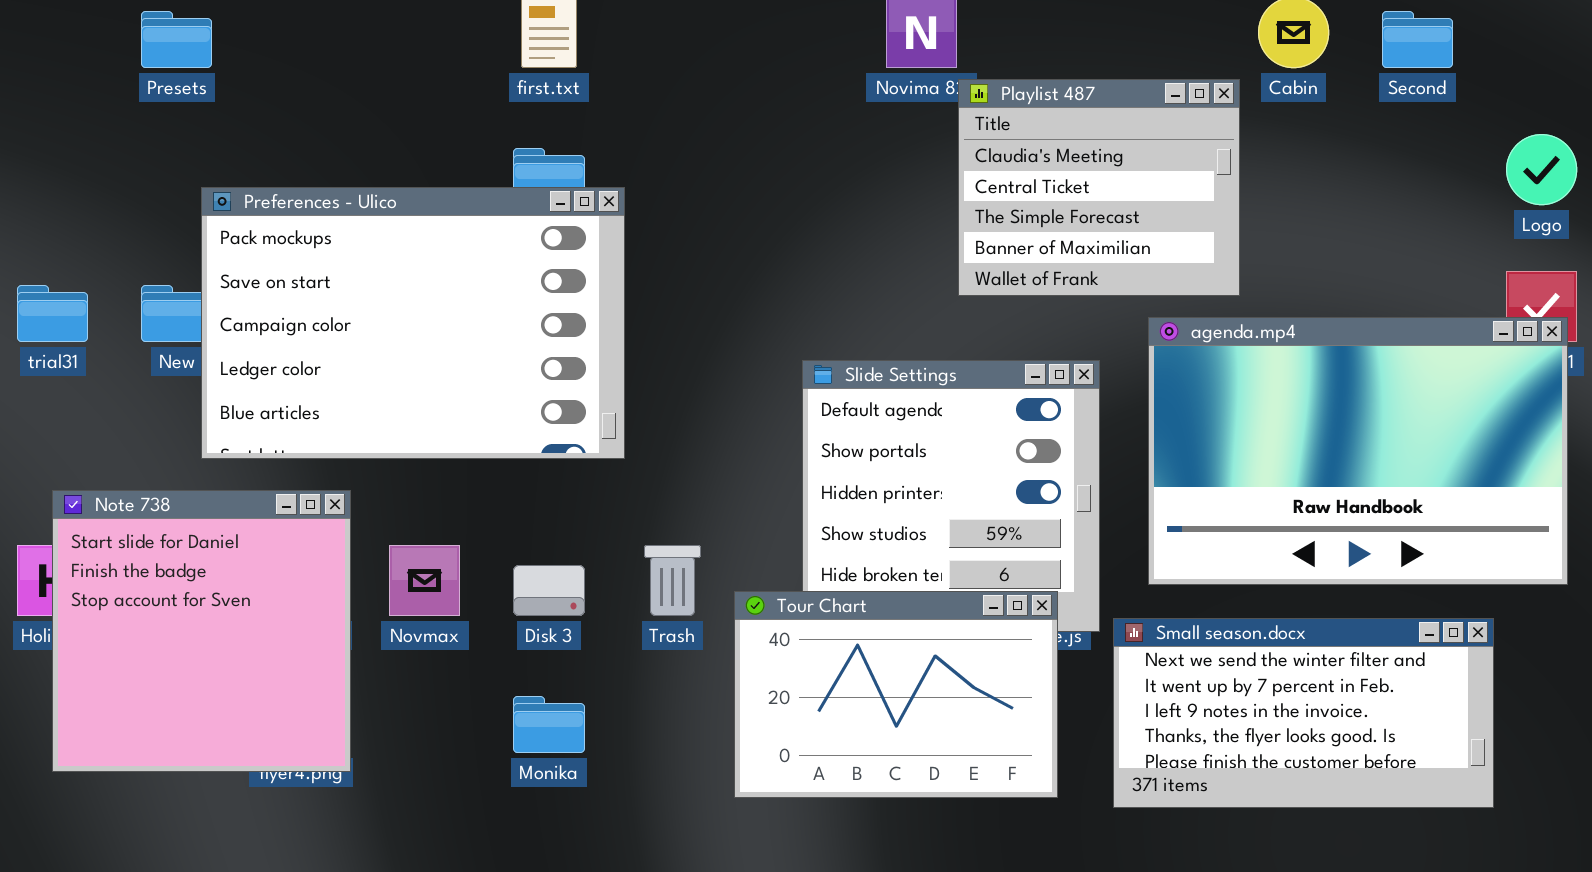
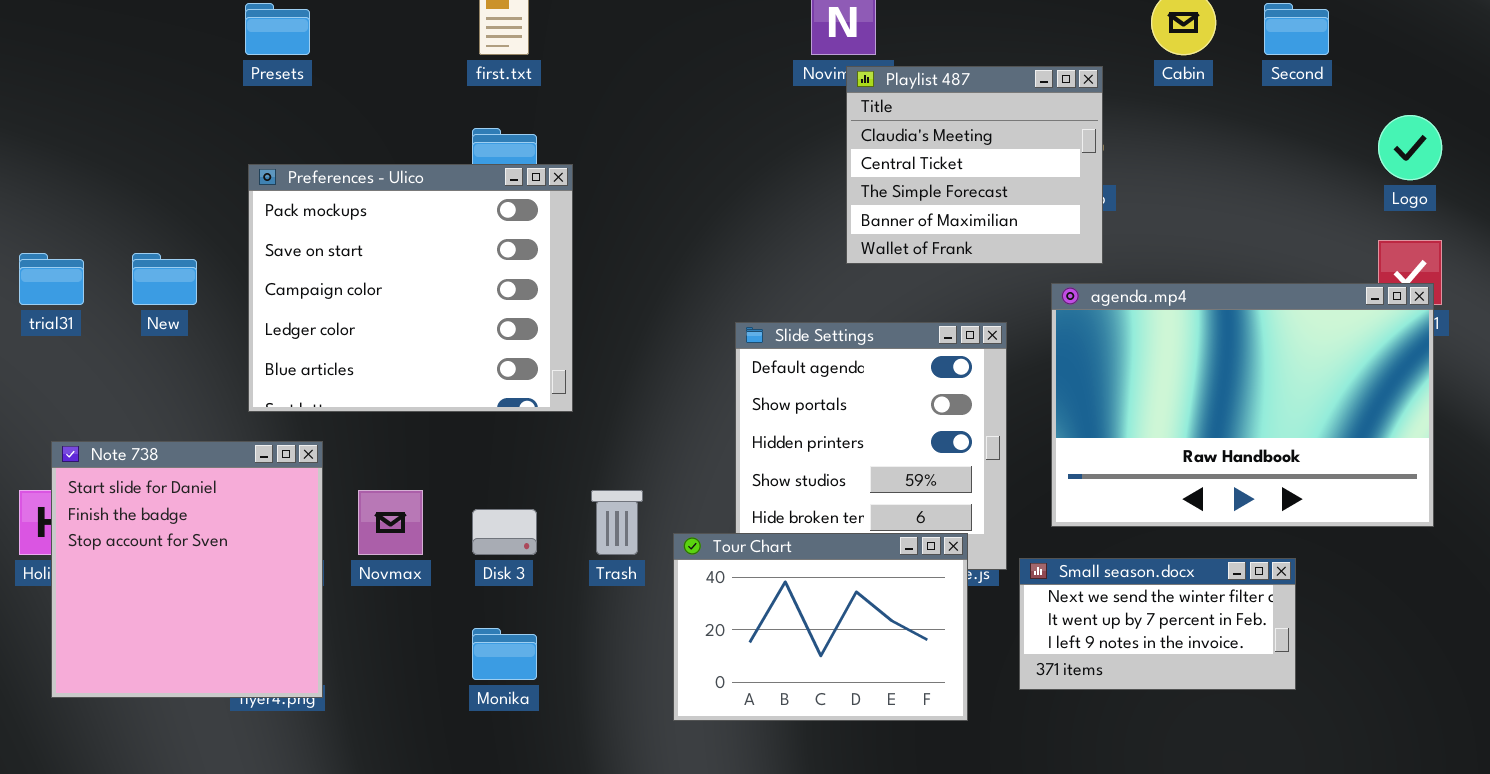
Presets: [141,11,212,68] -> [245,3,310,55], moved
Playlist 487: [958,79,1240,296] -> [846,66,1103,264], moved
Preferences - Ulico: [201,187,625,459] -> [248,164,573,412], resized
Small season.docx: [1113,618,1494,808] -> [1019,558,1296,690], resized

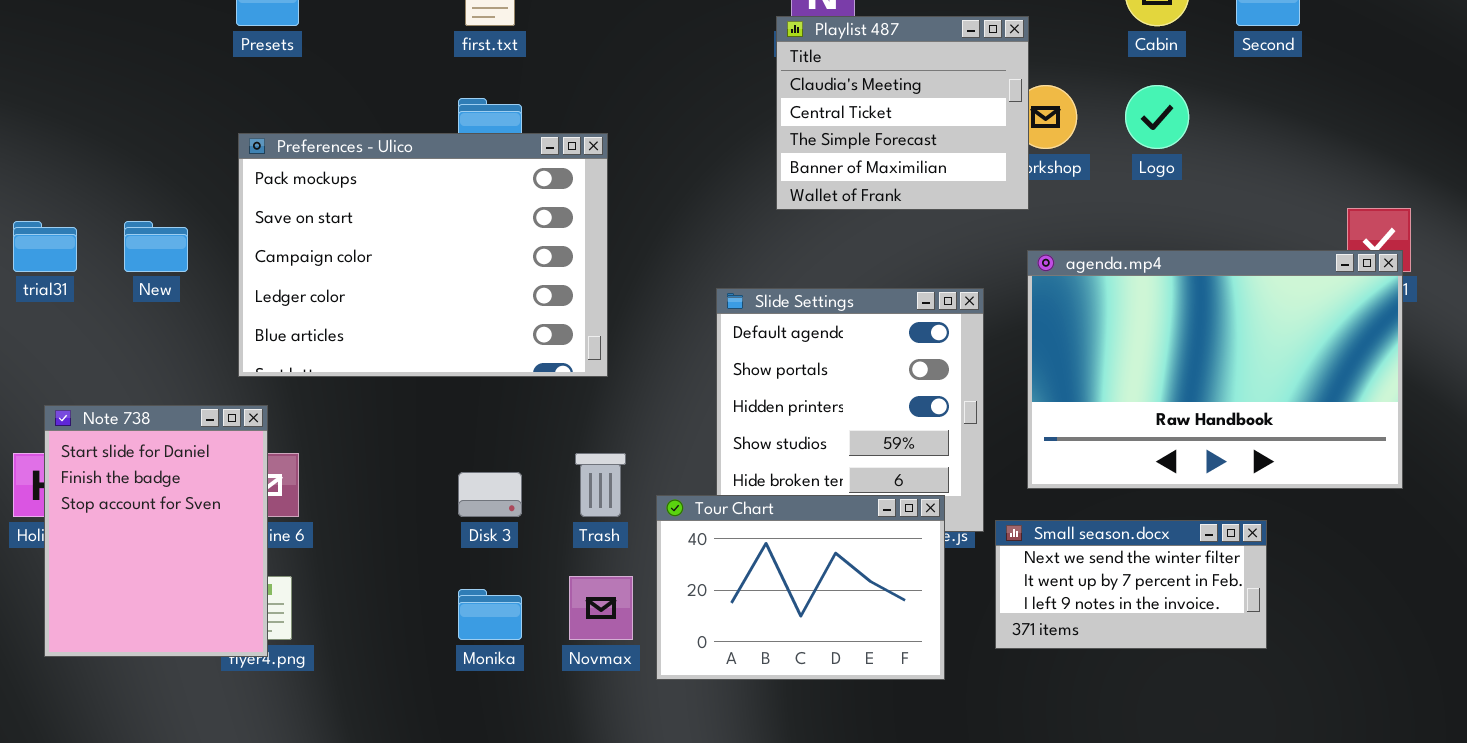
Playlist 487: [846,66,1103,264] -> [776,16,1029,210], moved
Logo: [1378,115,1442,180] -> [1125,85,1189,149], moved
Preferences - Ulico: [248,164,573,412] -> [238,133,608,377], resized
Note 738: [51,441,323,698] -> [44,405,268,657], resized
Novmax: [358,490,423,555] -> [569,576,633,640], moved

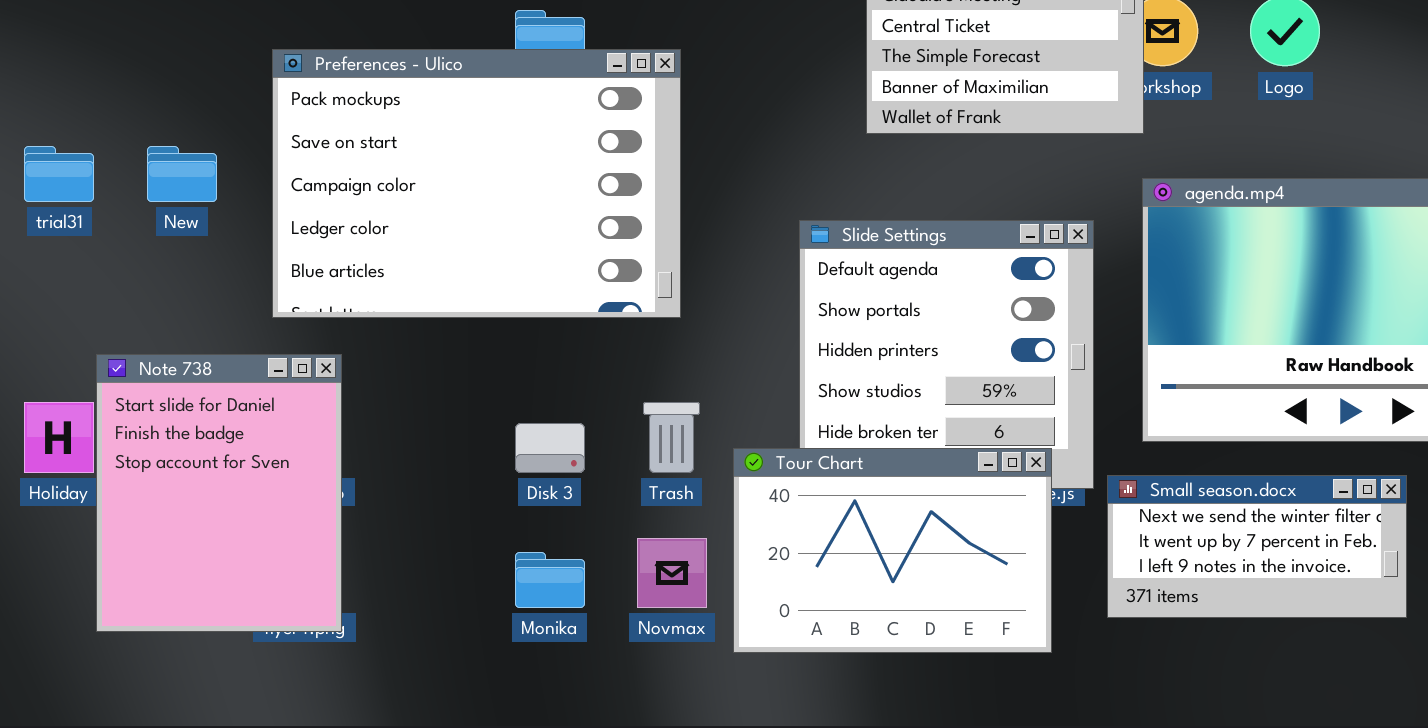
Note 738: [44,405,268,657] -> [96,354,342,632], moved

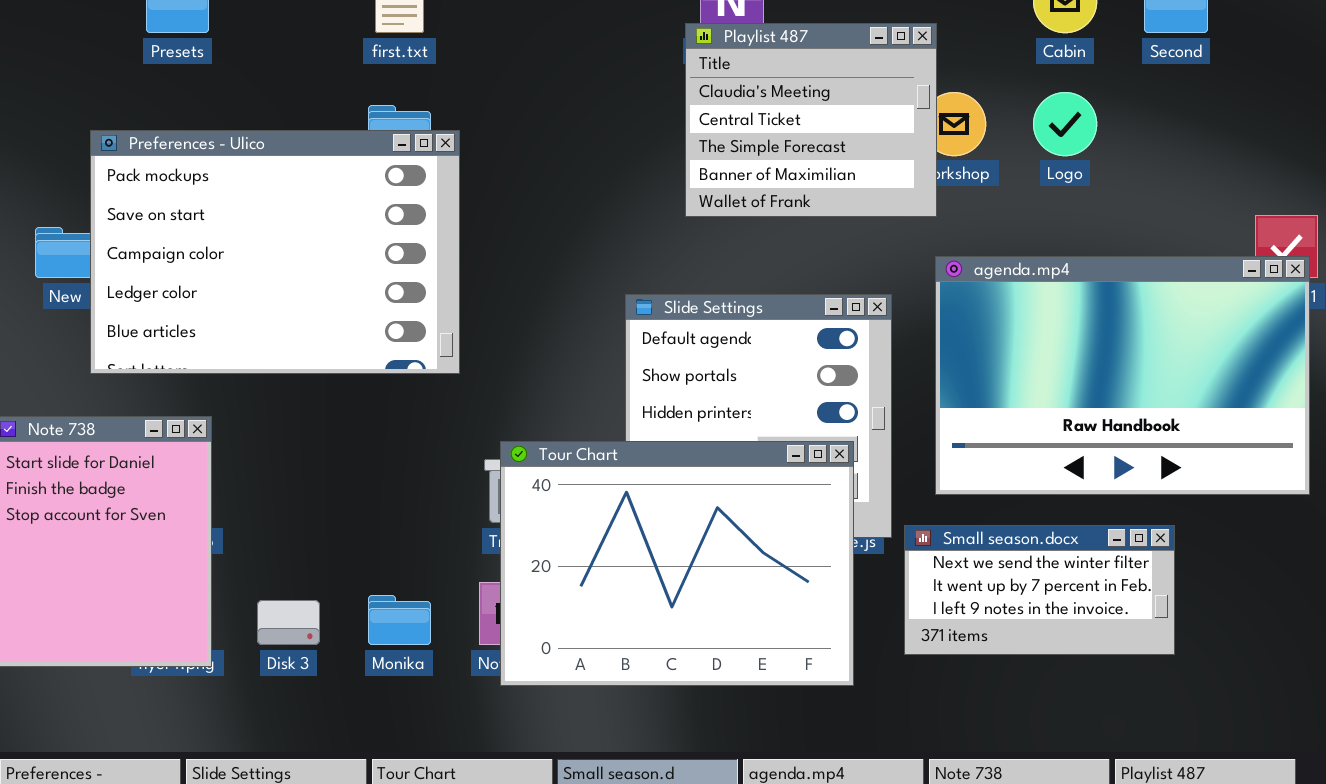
Preferences - Ulico: [272,49,681,318] -> [90,130,460,374], moved
Disk 3: [515,423,585,473] -> [257,600,320,645], moved
Tour Chart: [733,448,1052,653] -> [500,441,854,686], resized

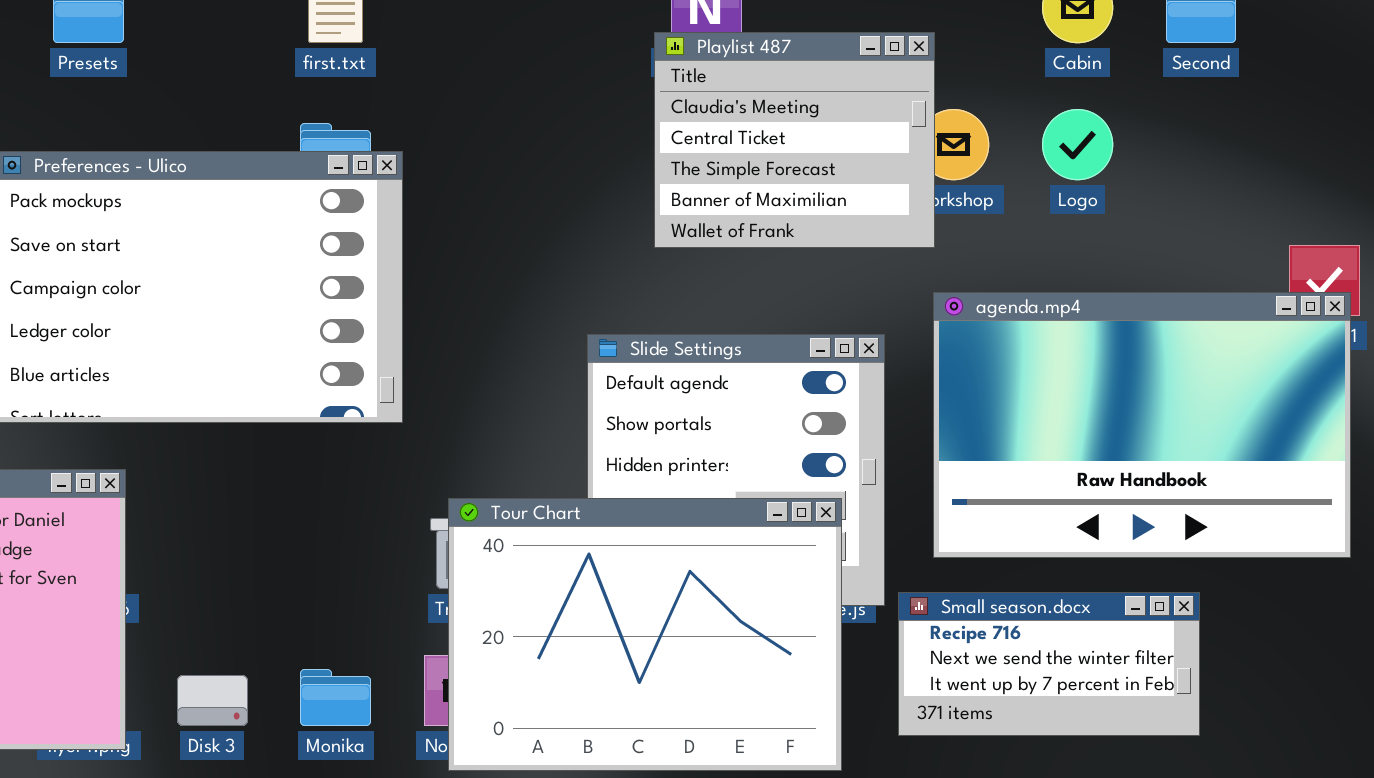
Small season.docx: [904,525,1175,655] -> [898,592,1200,736], scrolled up 1 row

